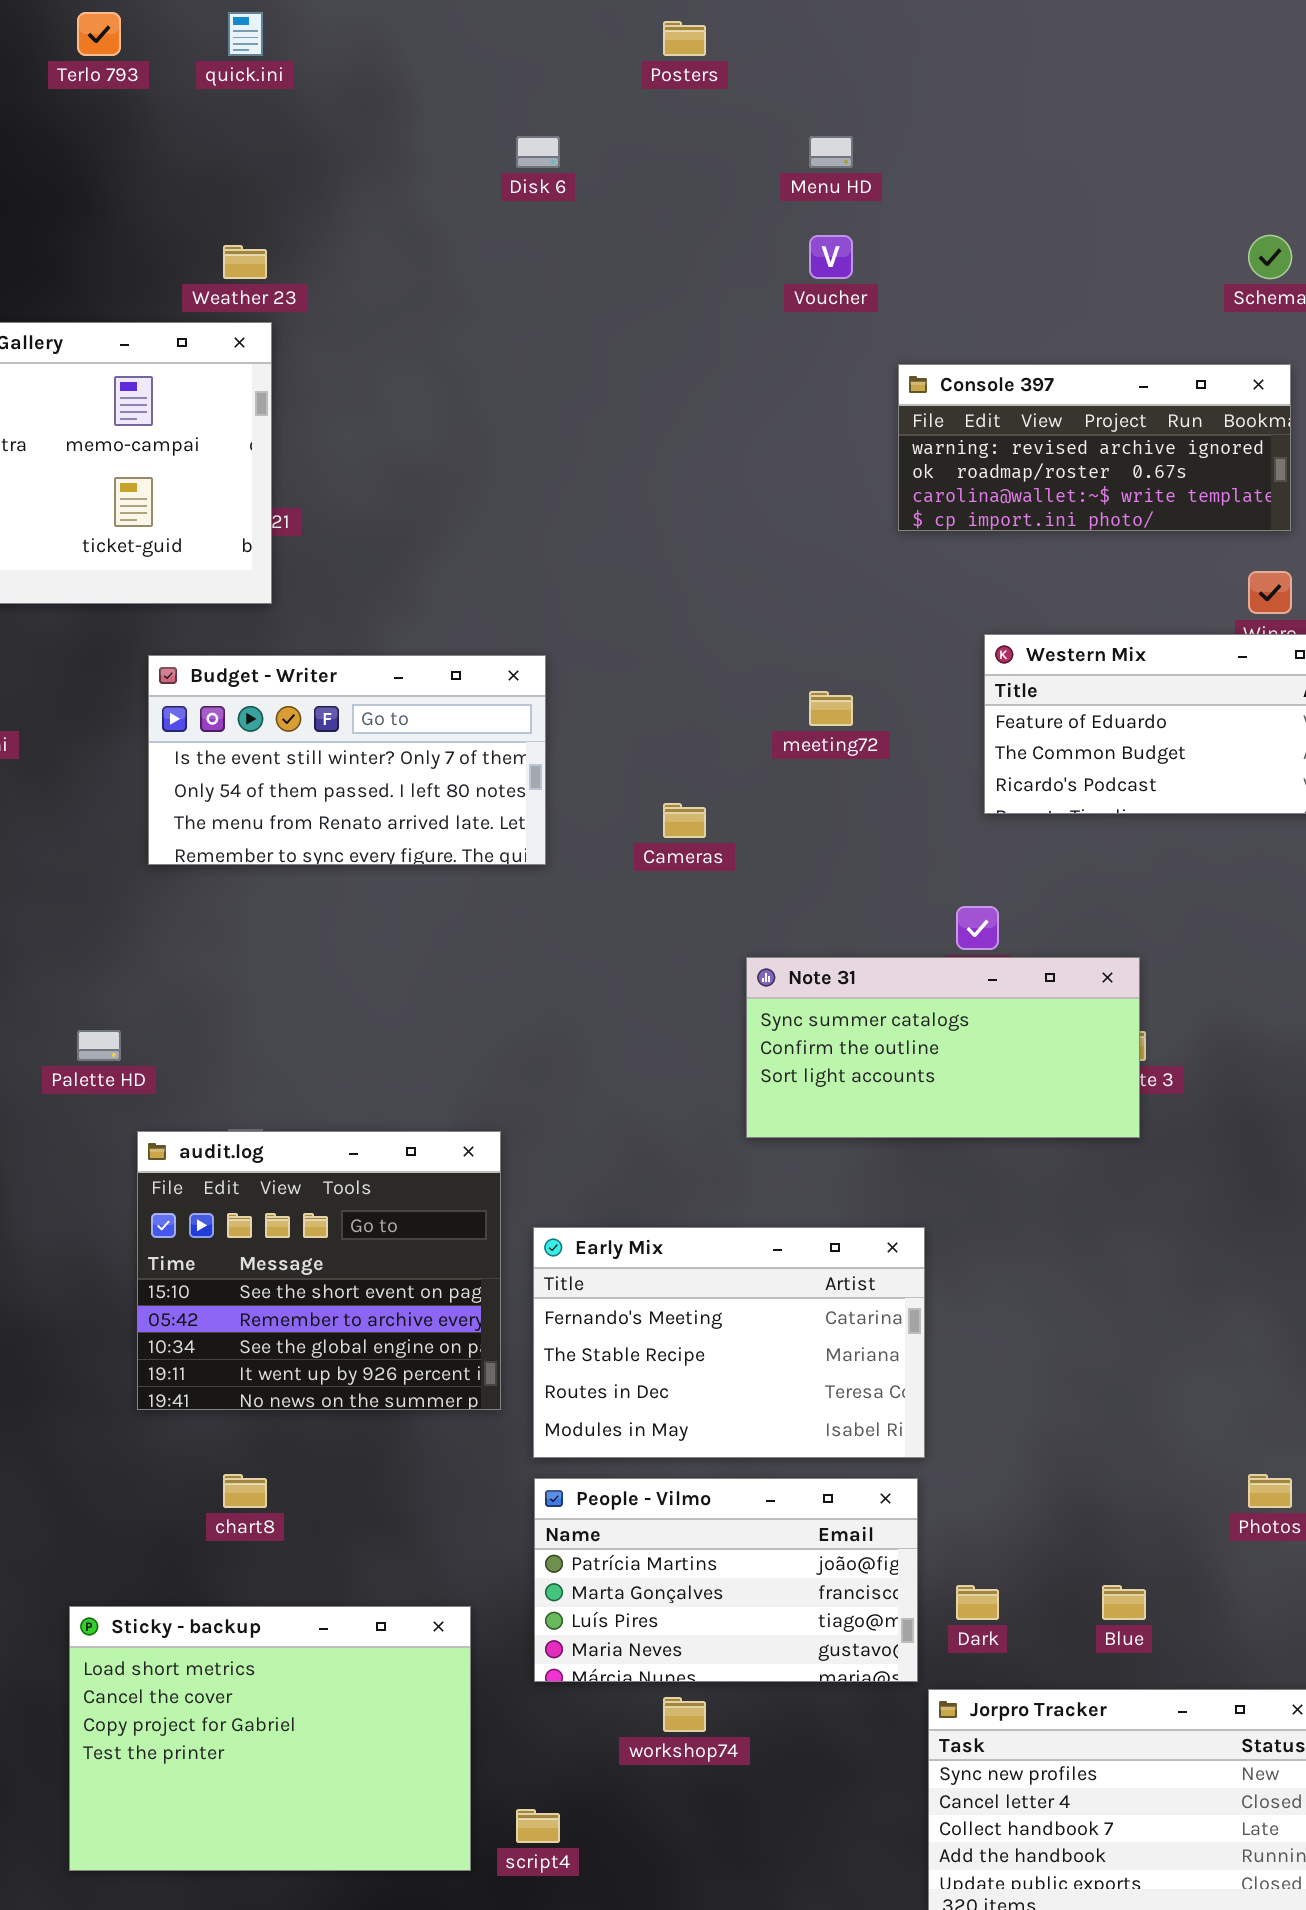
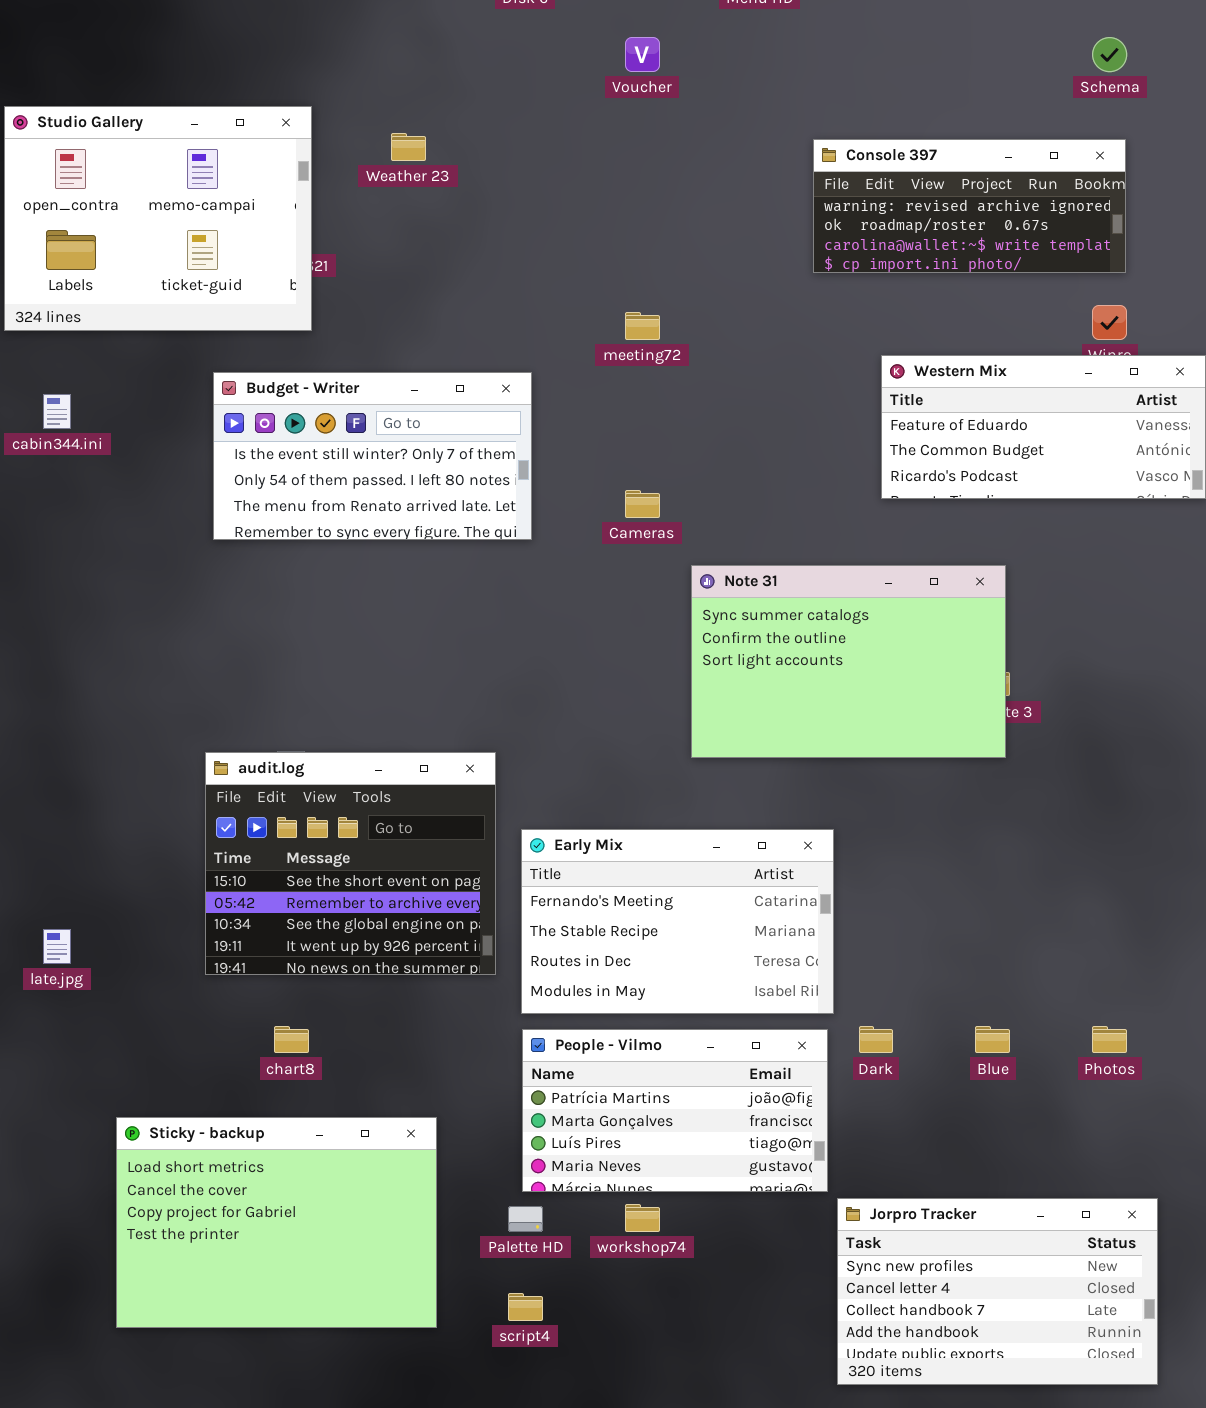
Voucher: [809,235,853,279] -> [625,37,660,72], moved
Weather 23: [223,245,267,279] -> [391,133,426,161], moved
meeting72: [809,691,853,726] -> [625,312,660,340], moved
Note 31: [746,957,1140,1138] -> [691,565,1006,758], resized
Palette HD: [77,1030,121,1061] -> [508,1206,543,1232], moved
Dark: [956,1585,999,1620] -> [859,1026,893,1053], moved
Blue: [1102,1585,1146,1620] -> [975,1026,1010,1053], moved
Sticky - backup: [69,1606,471,1871] -> [116,1117,437,1328], moved

